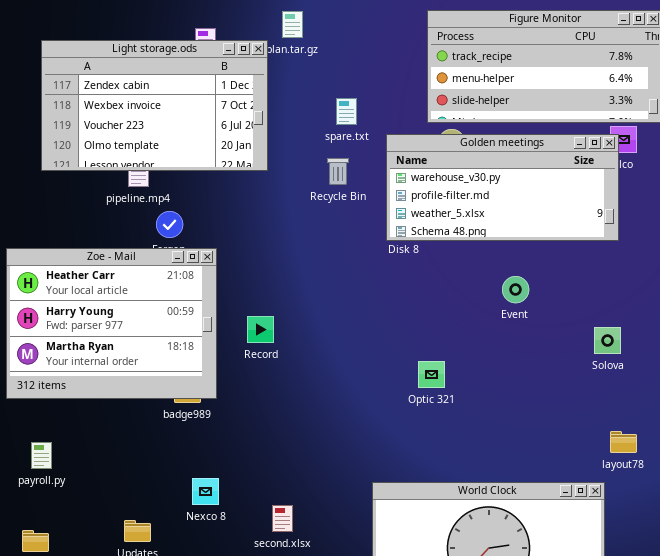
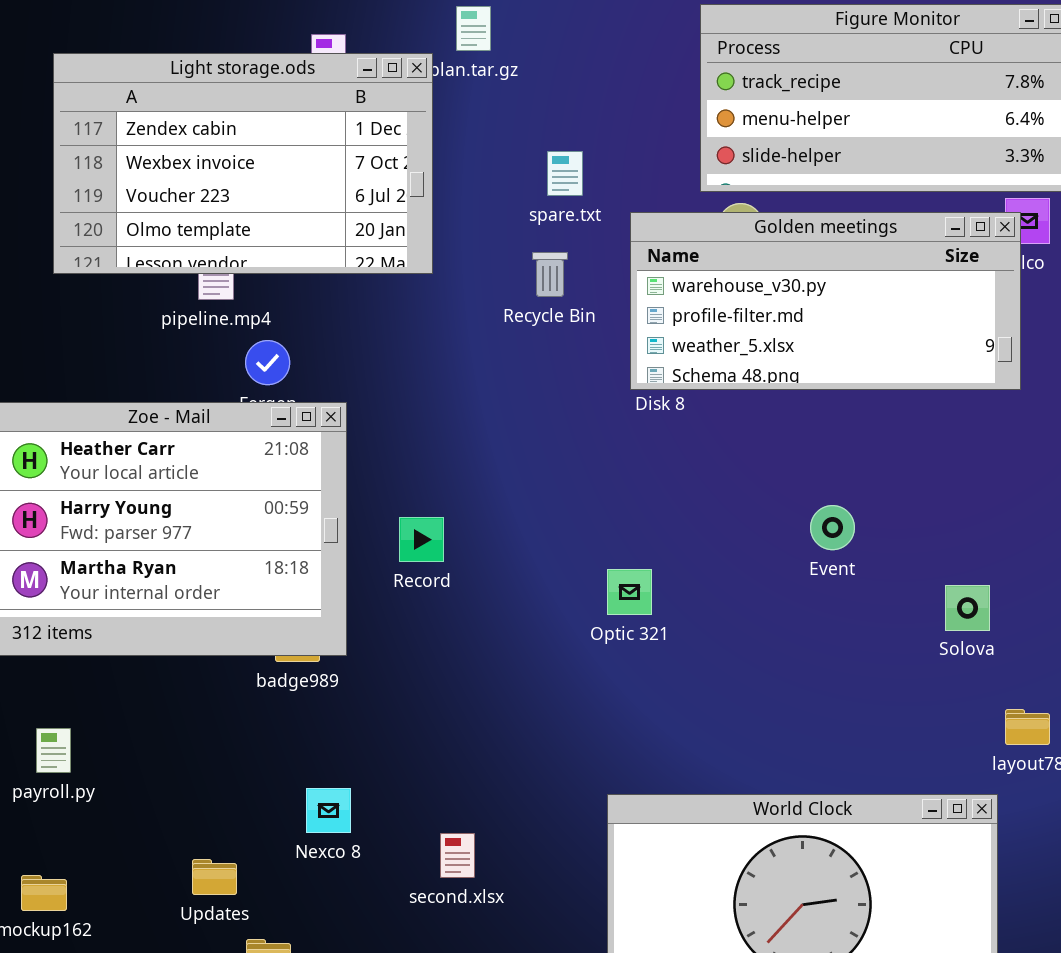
Event: [502,276,529,303] -> [810,505,855,550], moved
Solova: [594,327,621,354] -> [945,585,990,631], moved
Optic 321: [418,361,445,388] -> [607,569,652,615], moved

